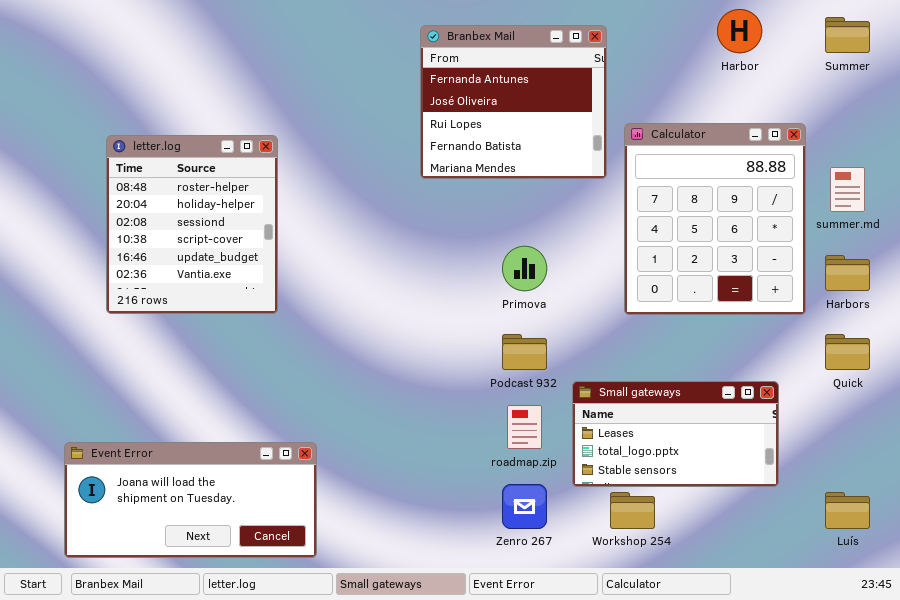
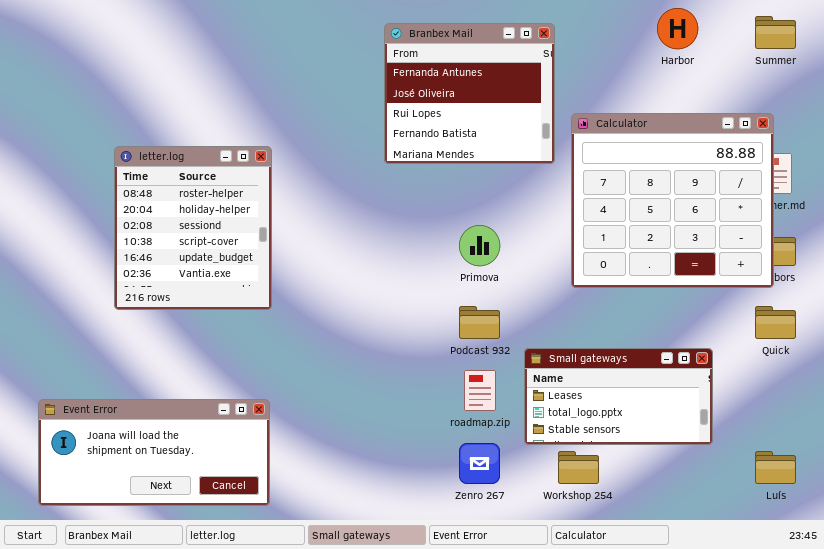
Calculator: [624,123,806,315] -> [571,113,774,288], resized
letter.log: [106,135,278,314] -> [114,146,272,310], moved
Event Error: [64,442,317,558] -> [38,399,270,506], moved

